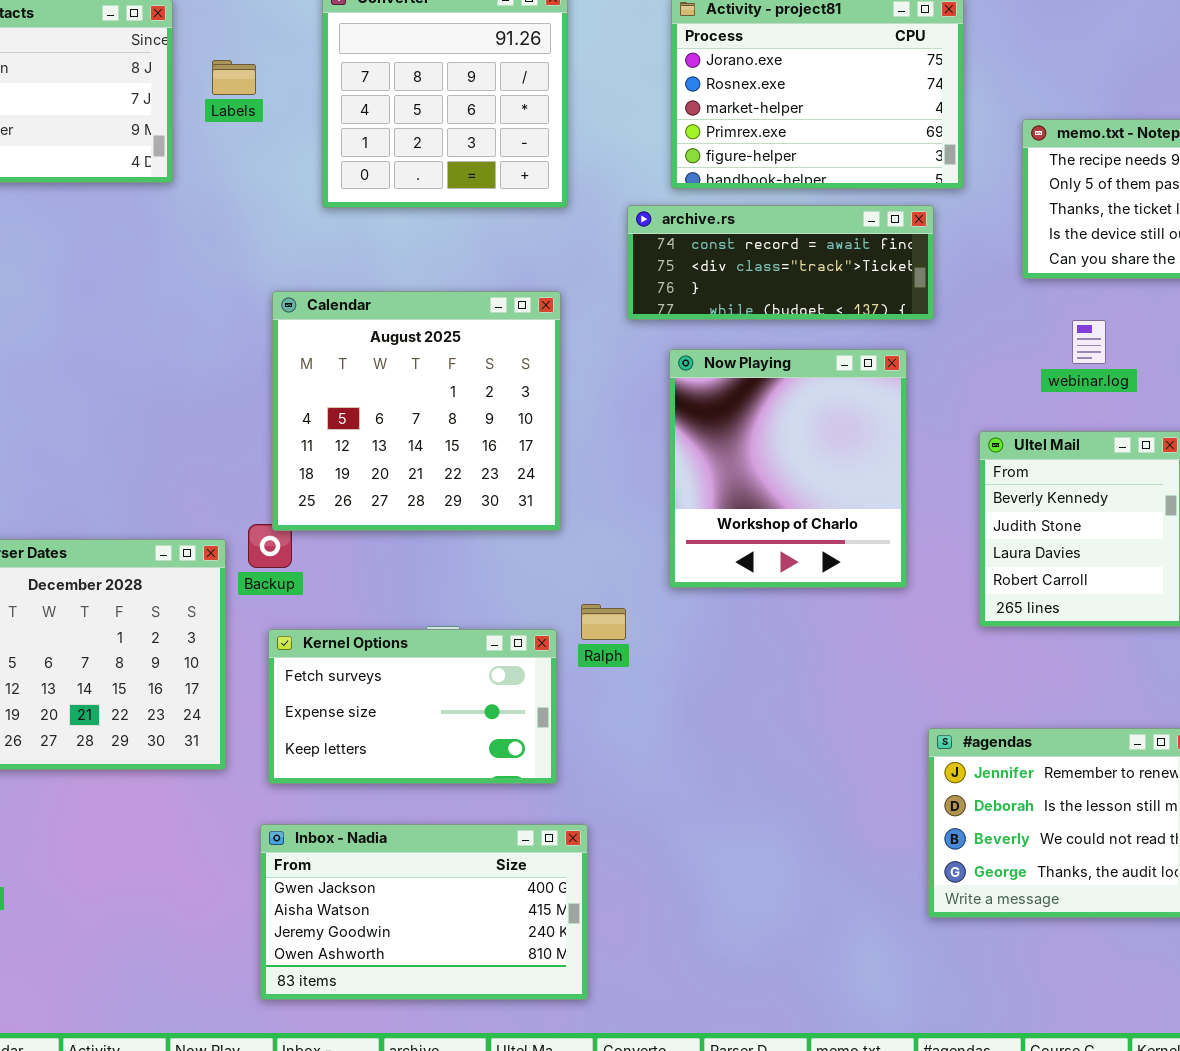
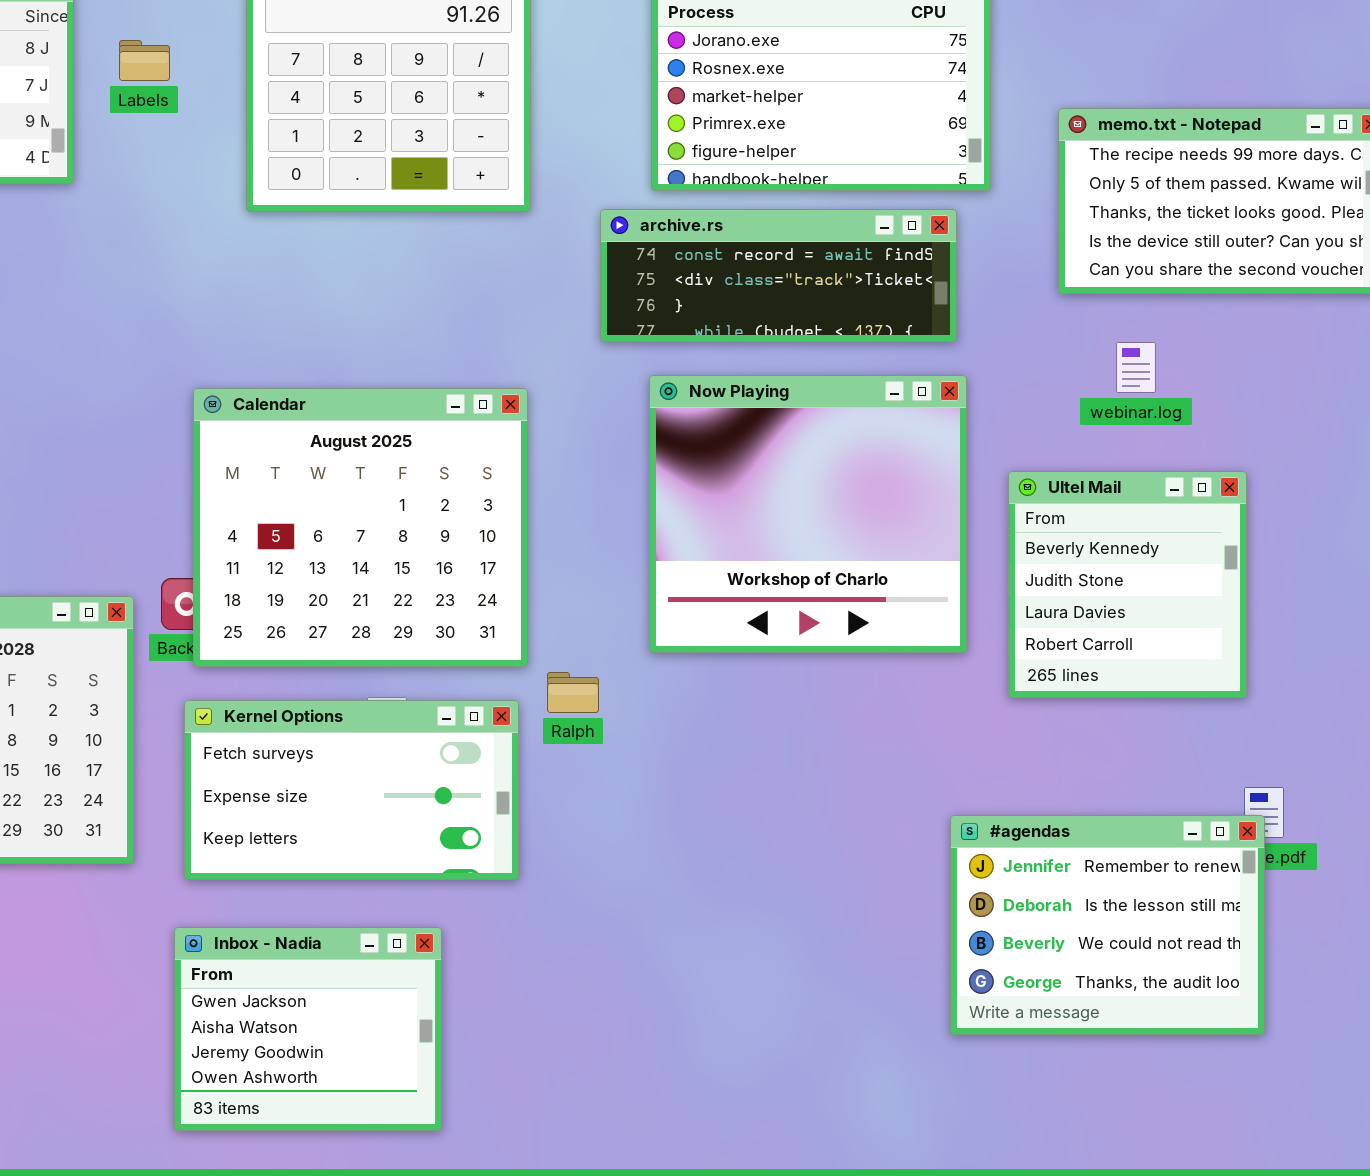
Calendar: [272,291,561,531] -> [193,388,528,667], moved
Now Playing: [669,349,907,588] -> [649,375,967,653], resized
Inbox - Nadia: [260,824,588,1000] -> [174,927,442,1131], resized

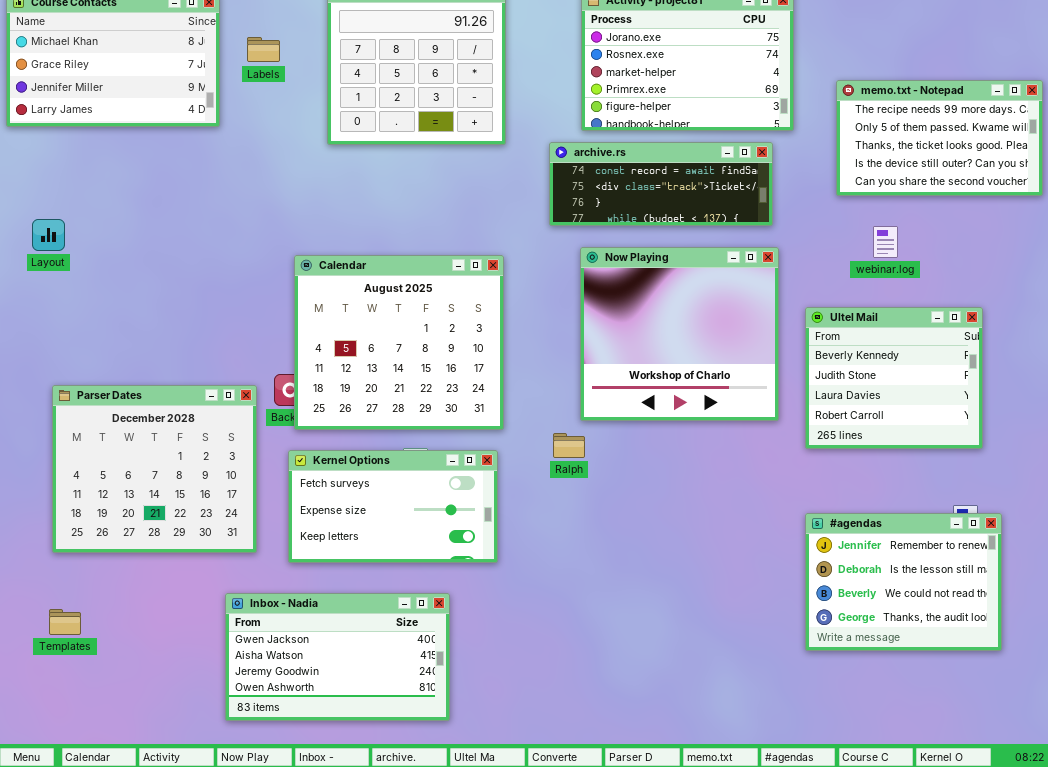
Ultel Mail: [1008,471,1247,698] -> [805,307,983,449], resized
Ralph: [547,672,599,713] -> [553,433,585,458], moved
#agendas: [950,815,1265,1035] -> [805,513,1002,651], moved
Inbox - Nadia: [174,927,442,1131] -> [225,593,450,721], resized

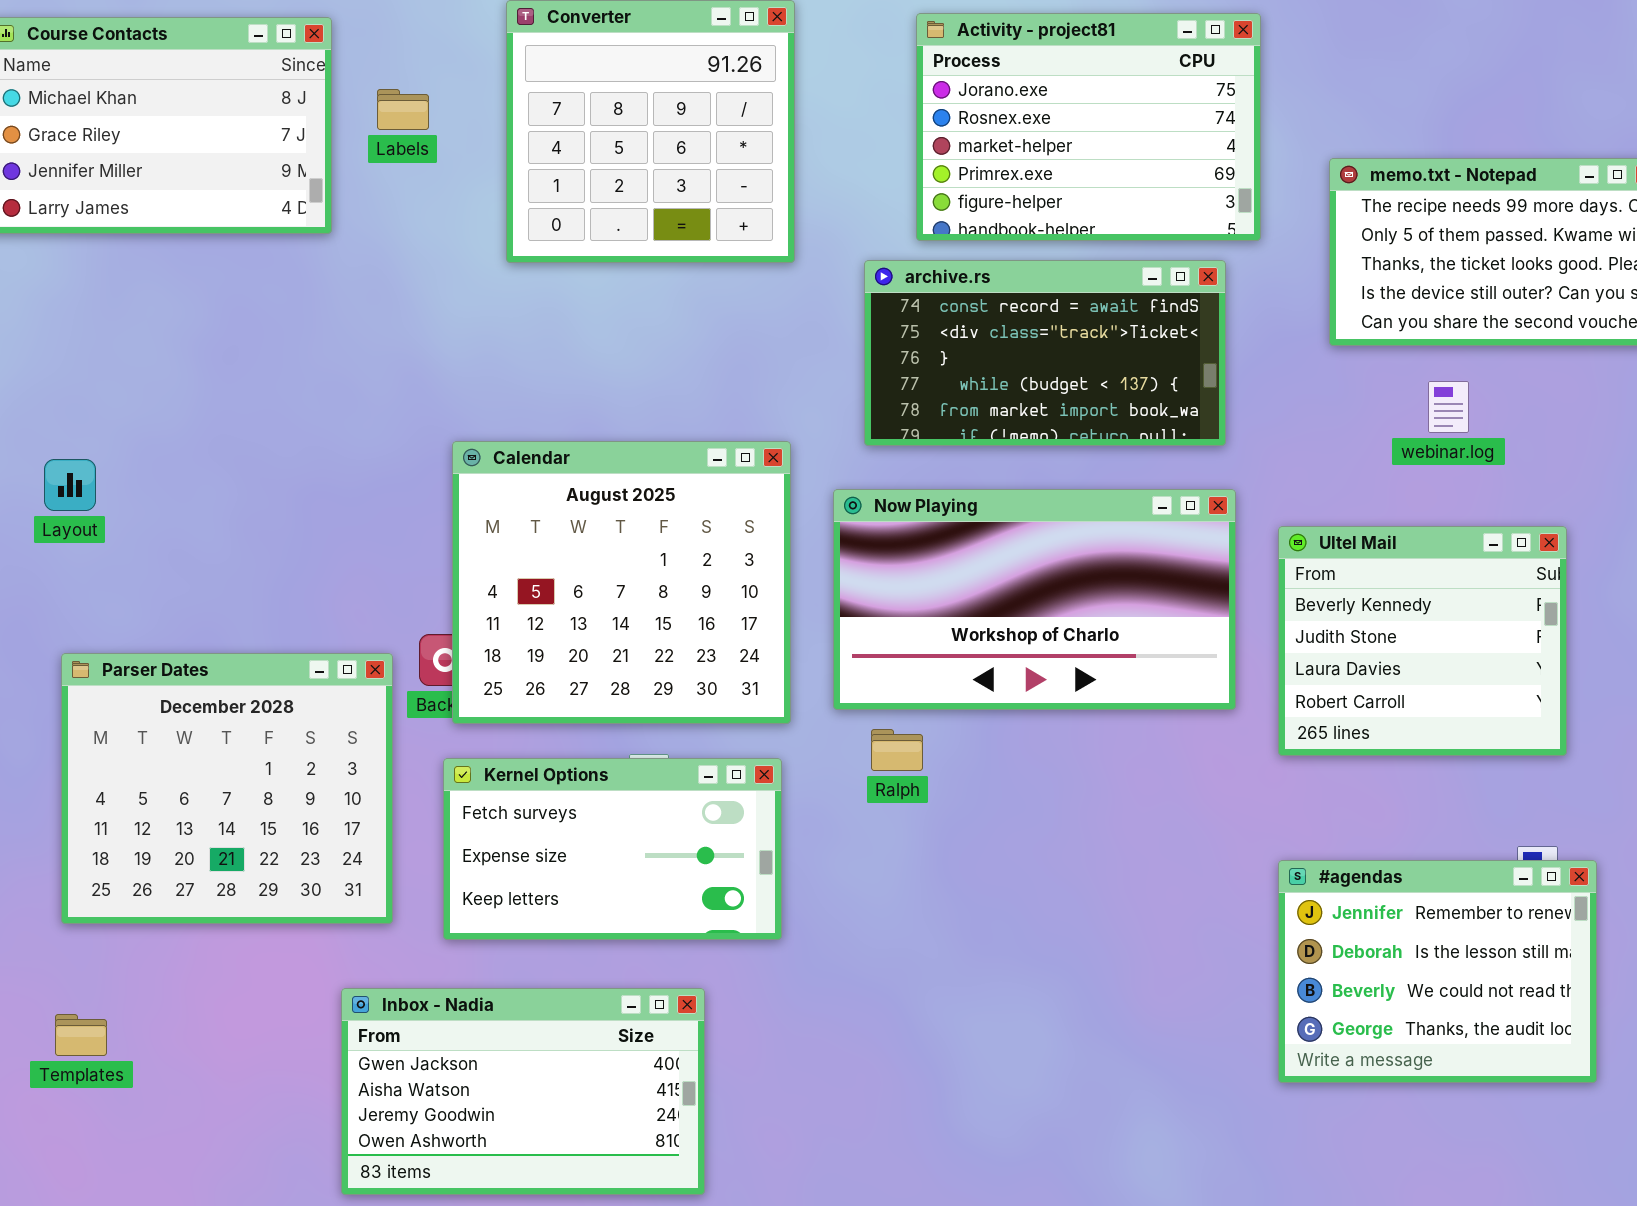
archive.rs: [549,142,773,226] -> [864,260,1226,446], resized
Layout: [32,219,65,251] -> [44,459,96,511], moved
webinar.log: [873,226,898,258] -> [1428,381,1469,433], moved
Now Playing: [580,247,779,421] -> [833,489,1236,710], resized

